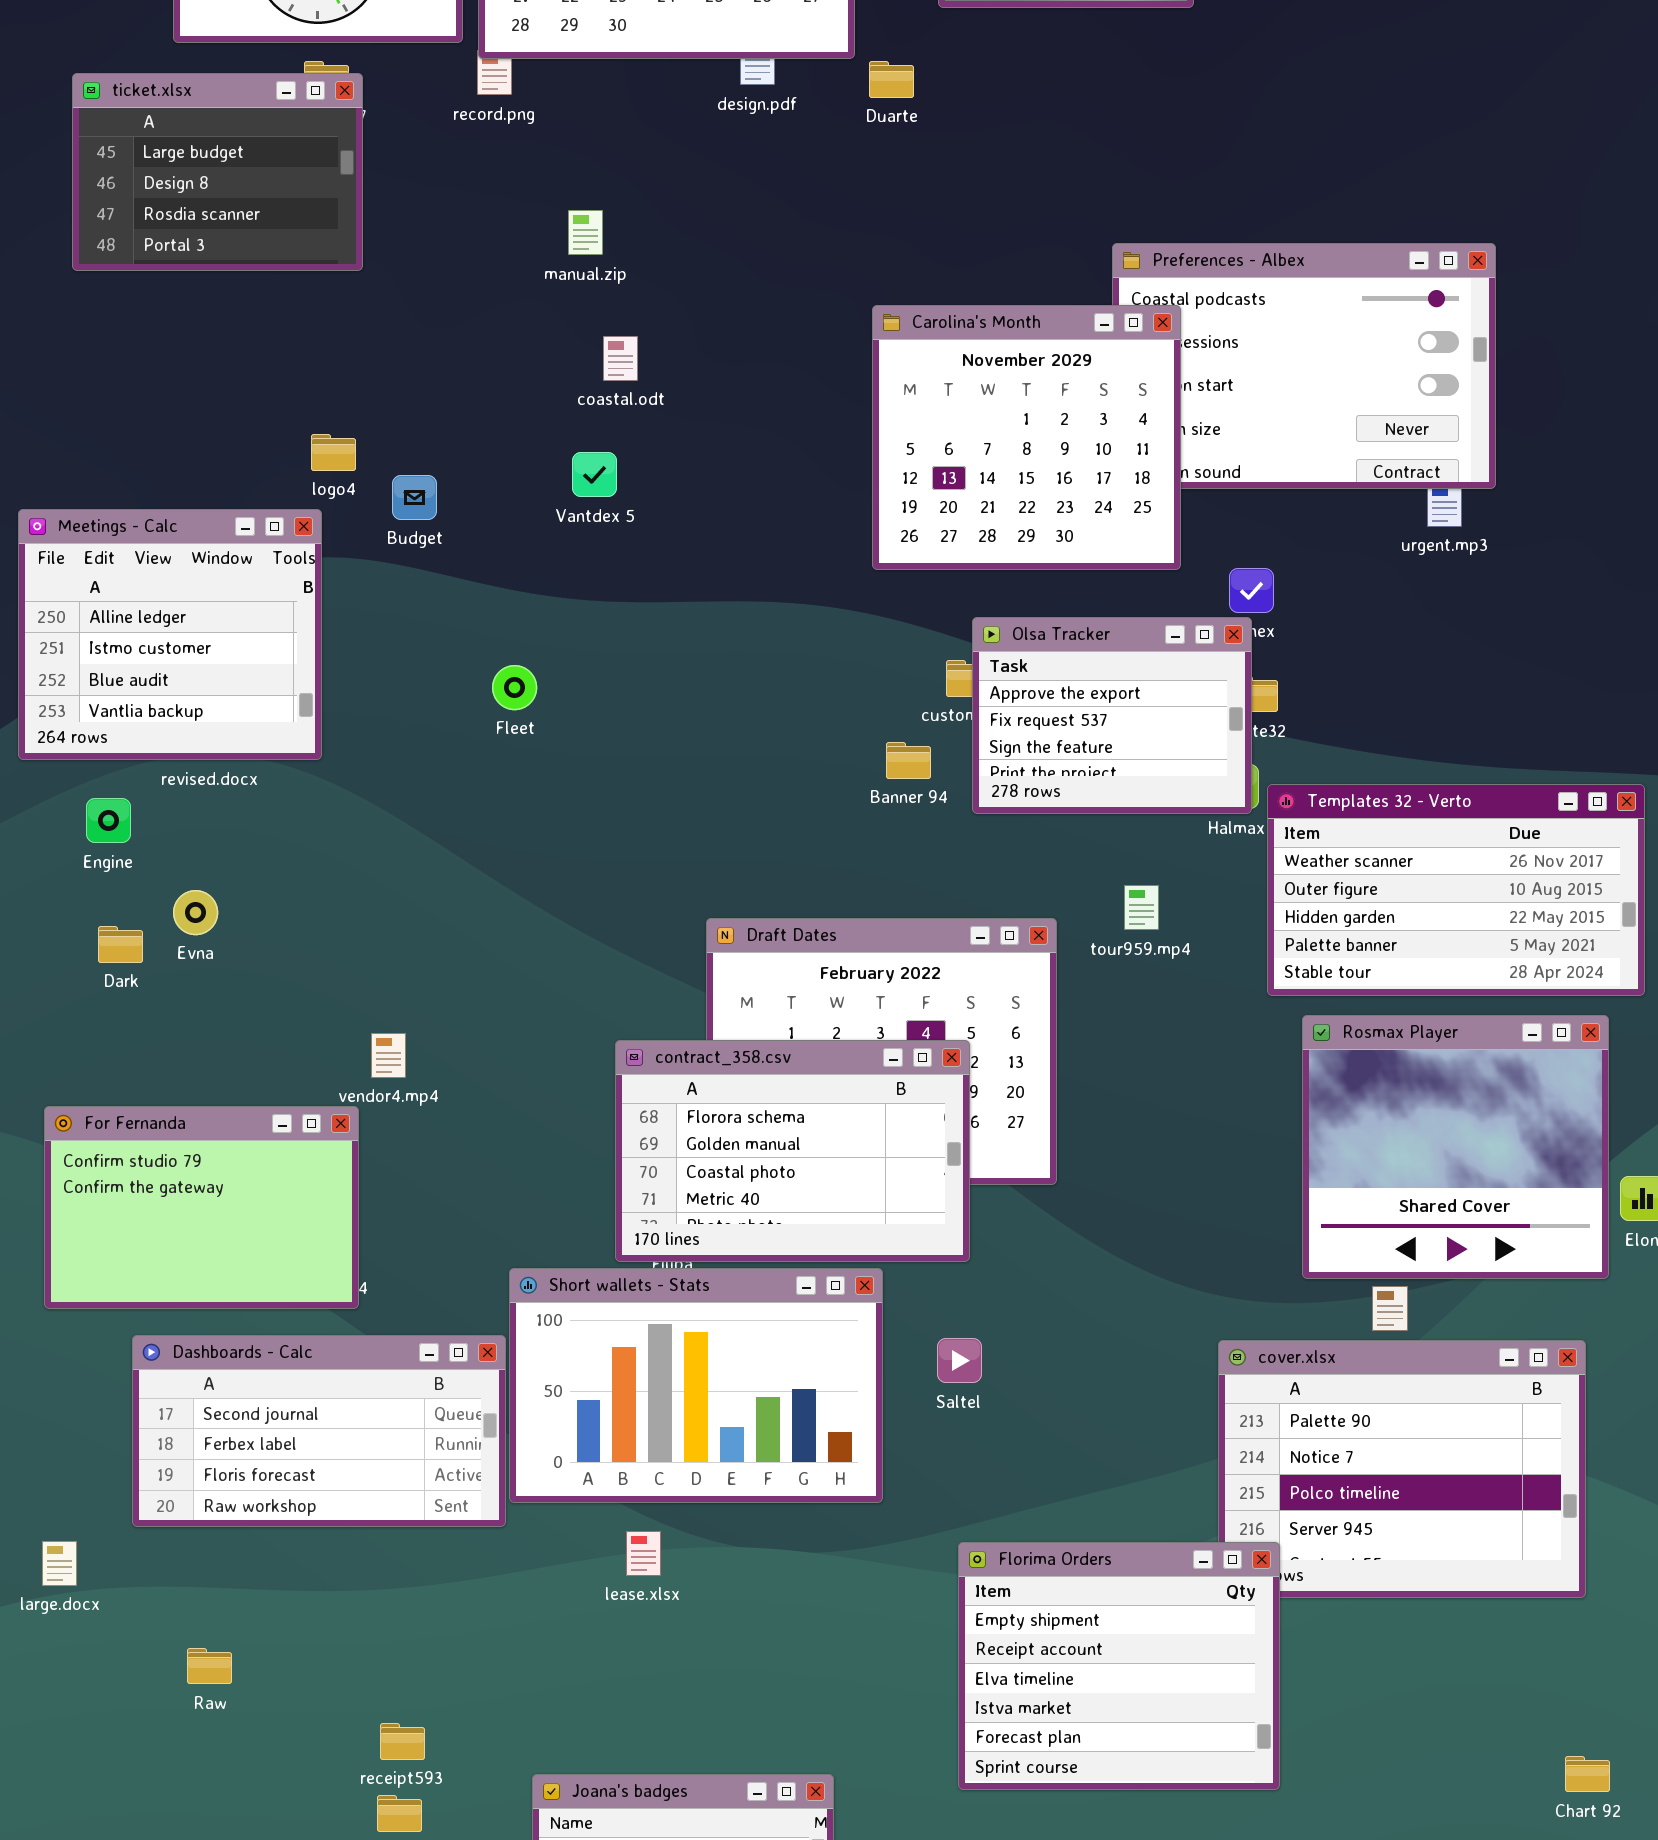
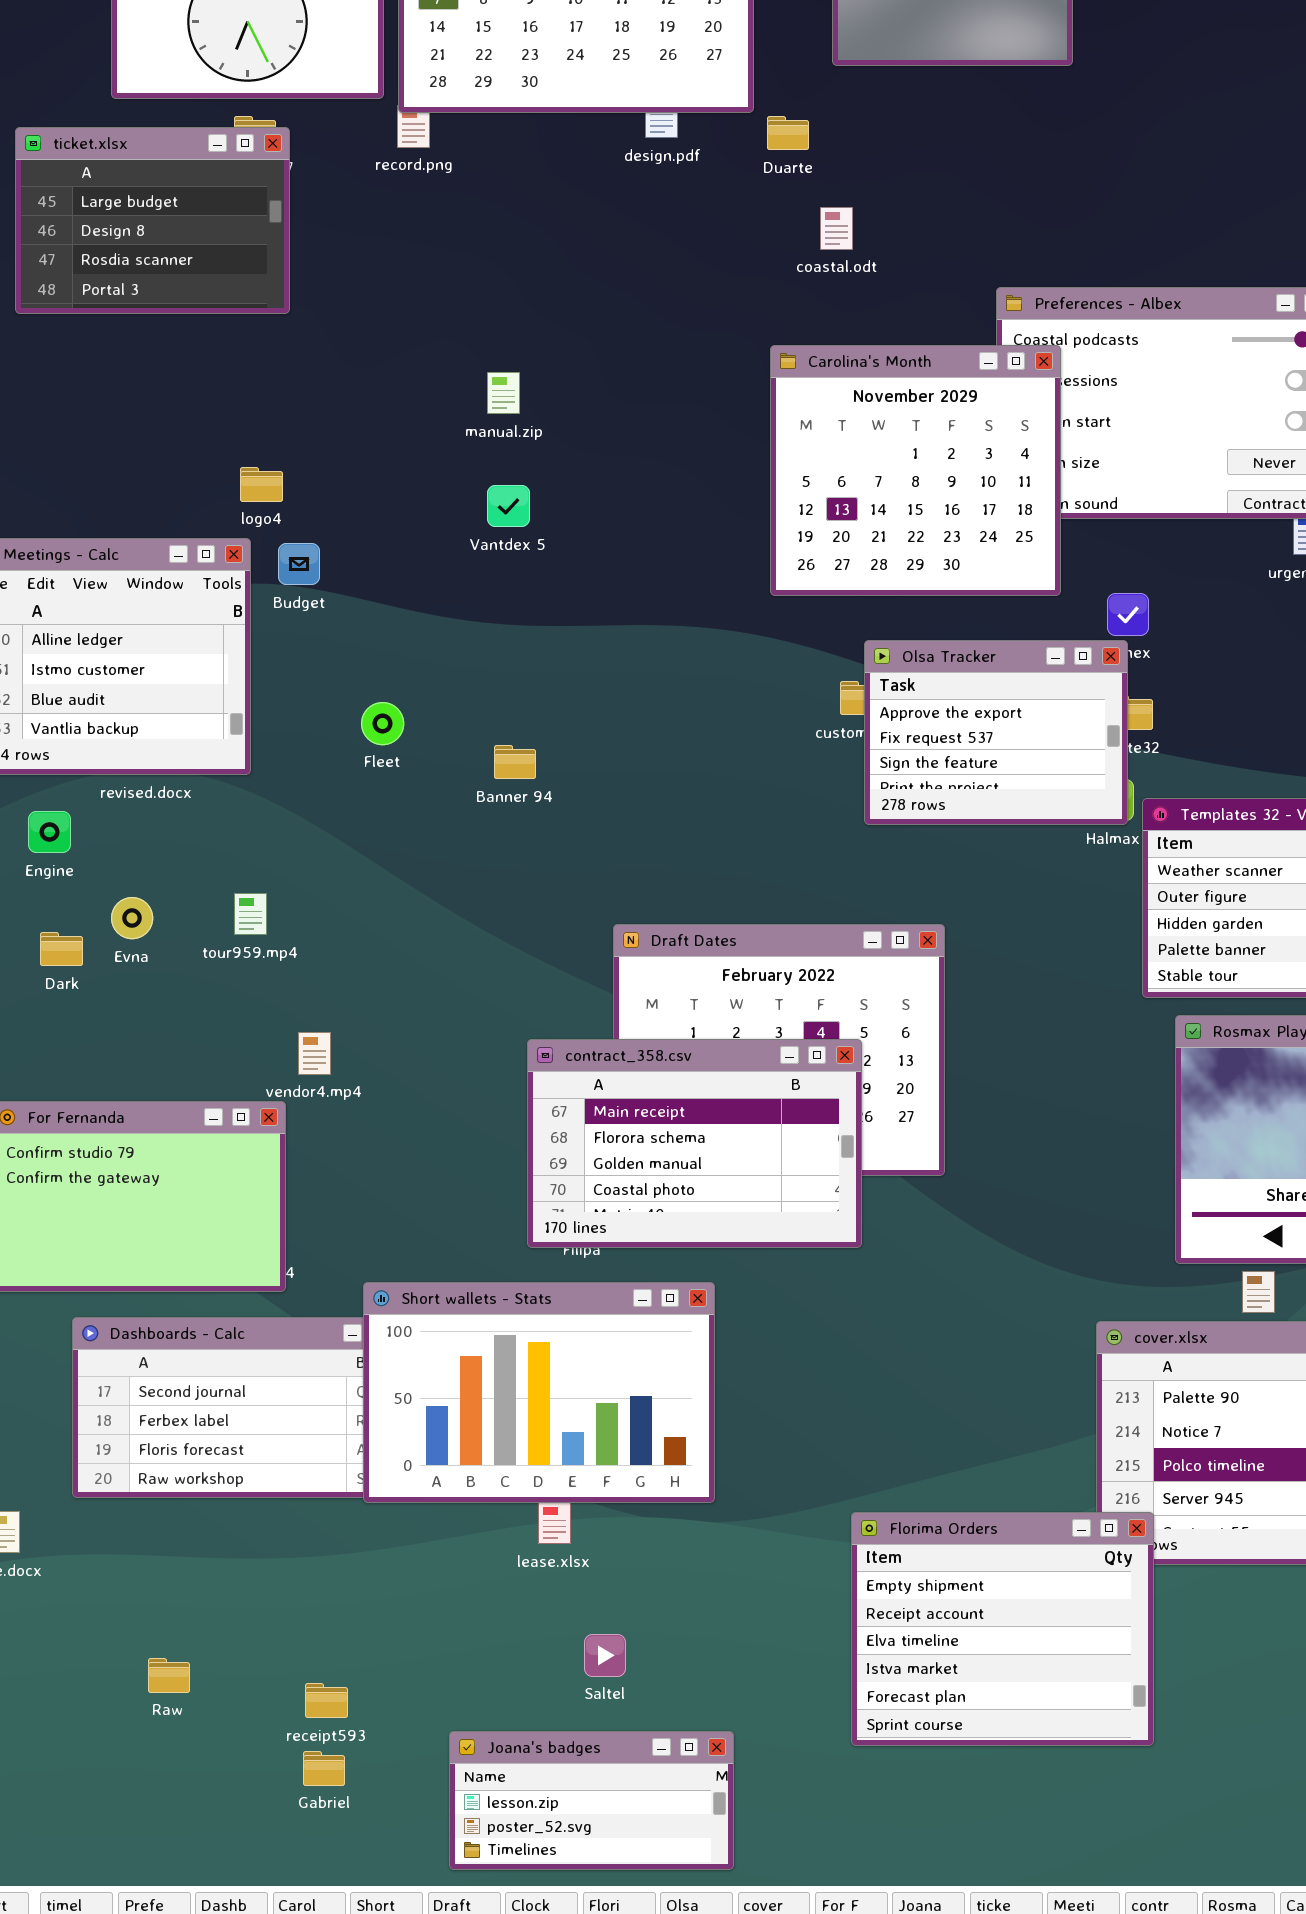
manual.zip: [568,210,603,255] -> [487,372,520,414], moved
coastal.odt: [603,336,638,381] -> [820,207,853,250], moved
Budget: [392,475,437,520] -> [278,543,320,585], moved
Fleet: [492,665,537,710] -> [361,702,404,745], moved
Banner 94: [886,742,931,779] -> [494,745,536,779], moved
tour959.mp4: [1124,885,1159,930] -> [234,893,267,935], moved
contract_358.csv: [615,1040,970,1262] -> [527,1039,862,1248], scrolled up 1 row
Short wallets - Stats: [509,1268,883,1503] -> [363,1282,715,1503], moved
Saltel: [937,1338,982,1383] -> [584,1634,626,1677], moved
Raw: [187,1648,232,1684] -> [148,1658,190,1693], moved

